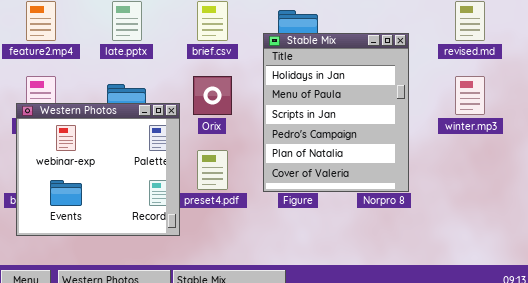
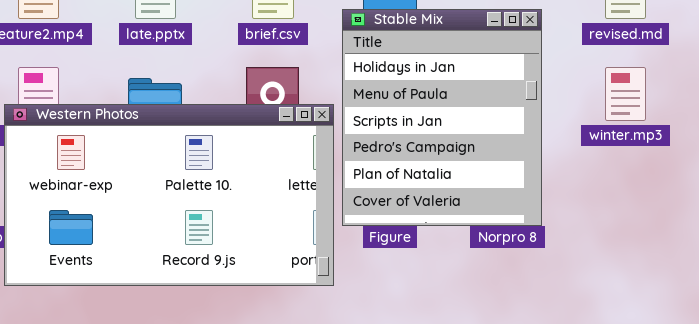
Western Photos: [16,103,180,236] -> [4,104,334,286], resized

